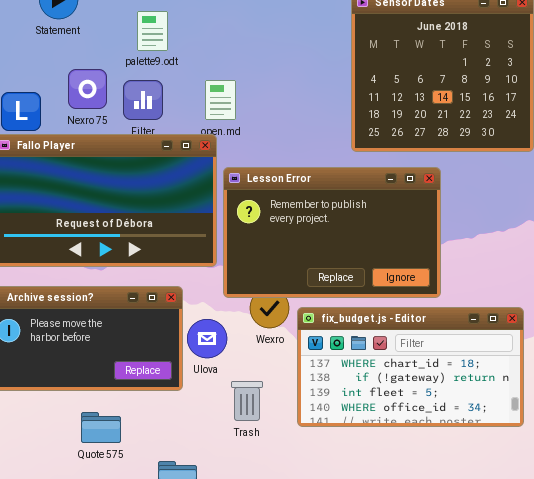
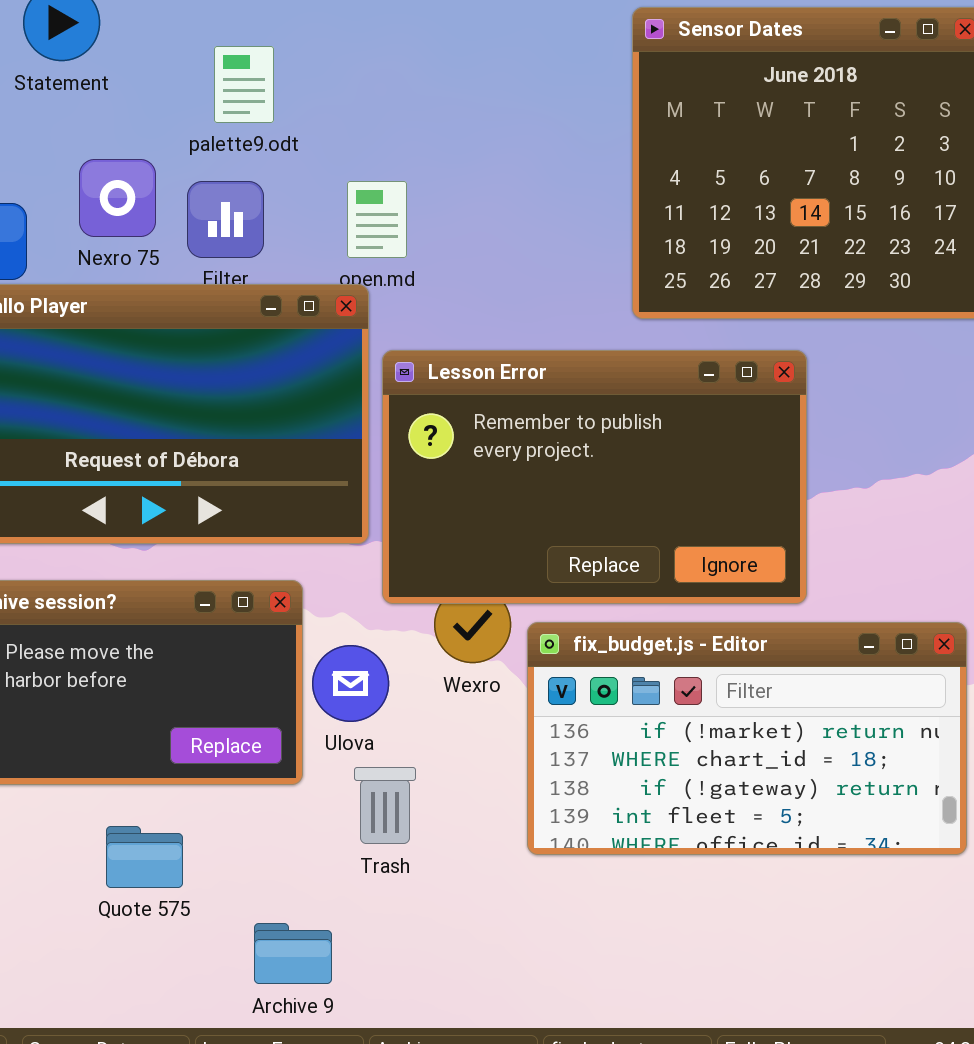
fix_budget.js - Editor: [297,307,524,427] -> [527,622,967,855], scrolled up 1 row
Trash: [231,381,263,421] -> [354,767,416,844], moved

